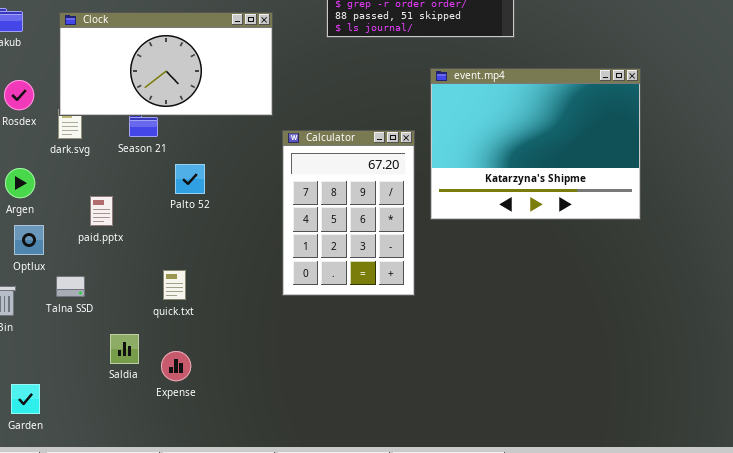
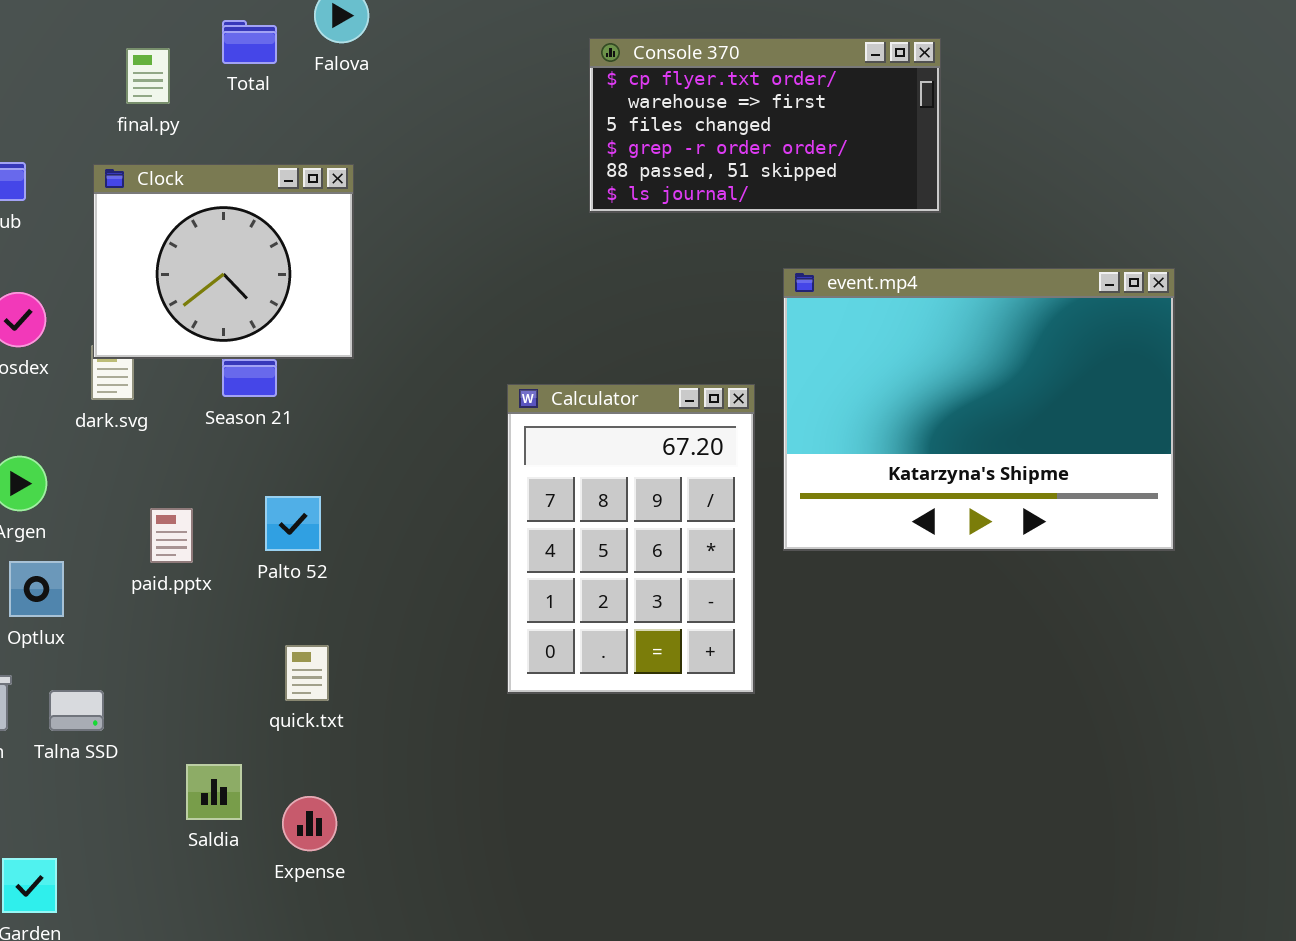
Clock: [59,12,273,116] -> [93,164,354,359], resized
Palto 52: [175,164,205,194] -> [265,496,321,551], moved
Talna SSD: [56,276,85,297] -> [49,690,104,731], moved

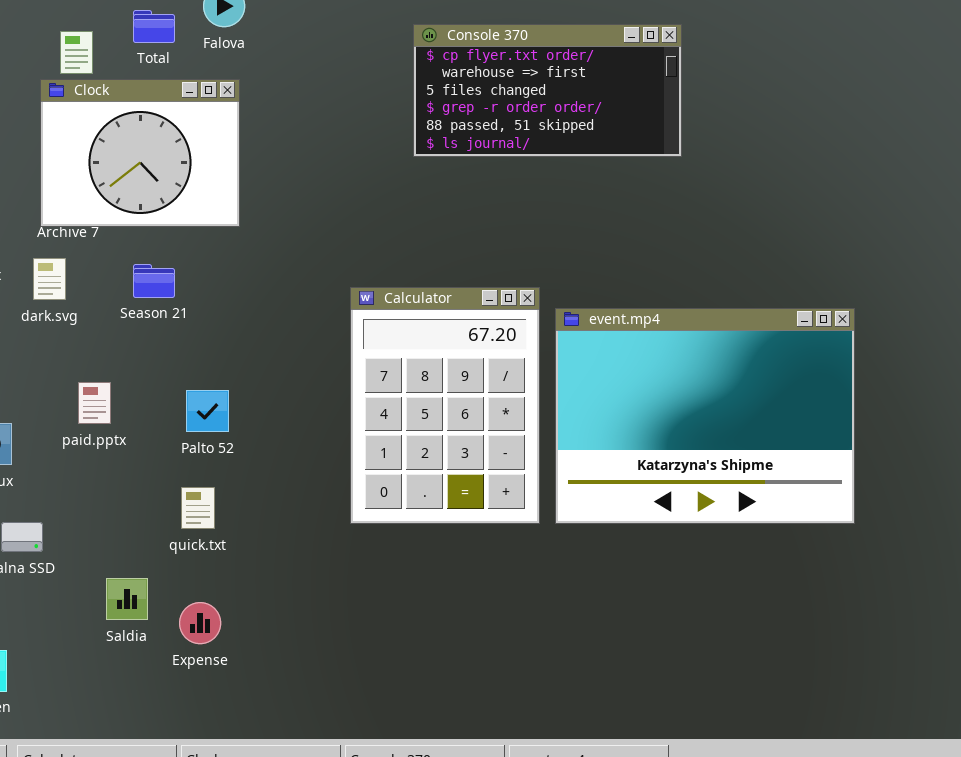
Clock: [93,164,354,359] -> [40,79,240,227], moved
event.mp4: [783,268,1175,551] -> [555,308,855,524], moved
Palto 52: [265,496,321,551] -> [186,390,229,432], moved

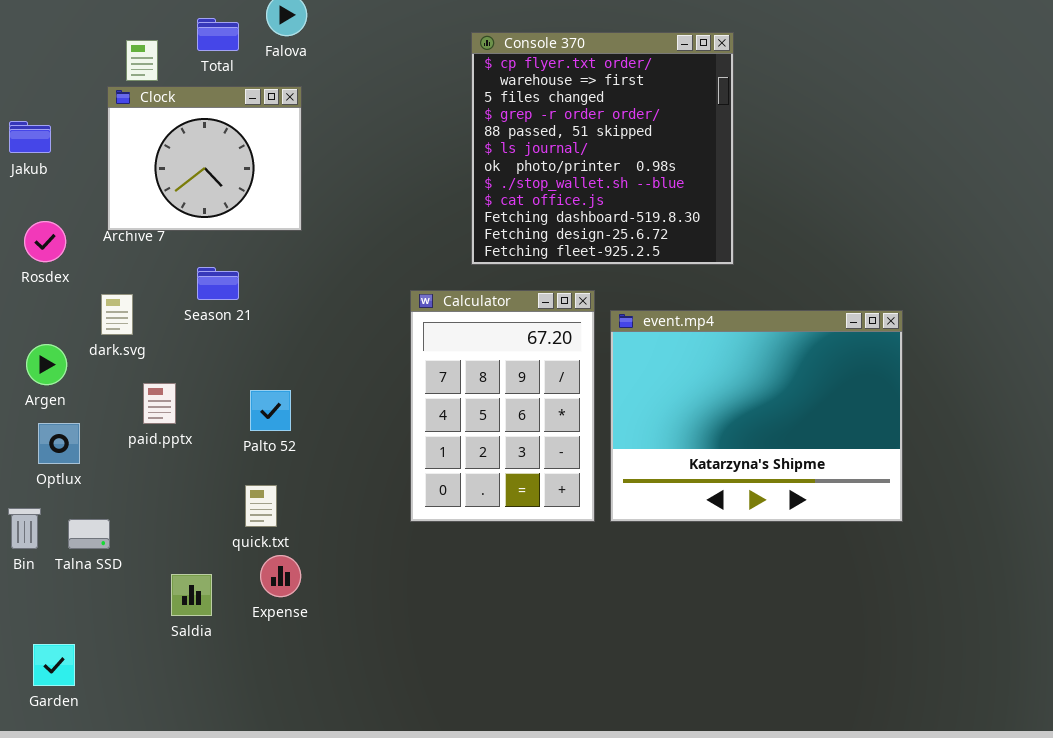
Console 370: [413,24,682,157] -> [471,32,734,265], resized
dark.svg: [33,258,66,300] -> [101,294,133,335], moved
Expense: [179,602,221,644] -> [260,555,301,597], moved

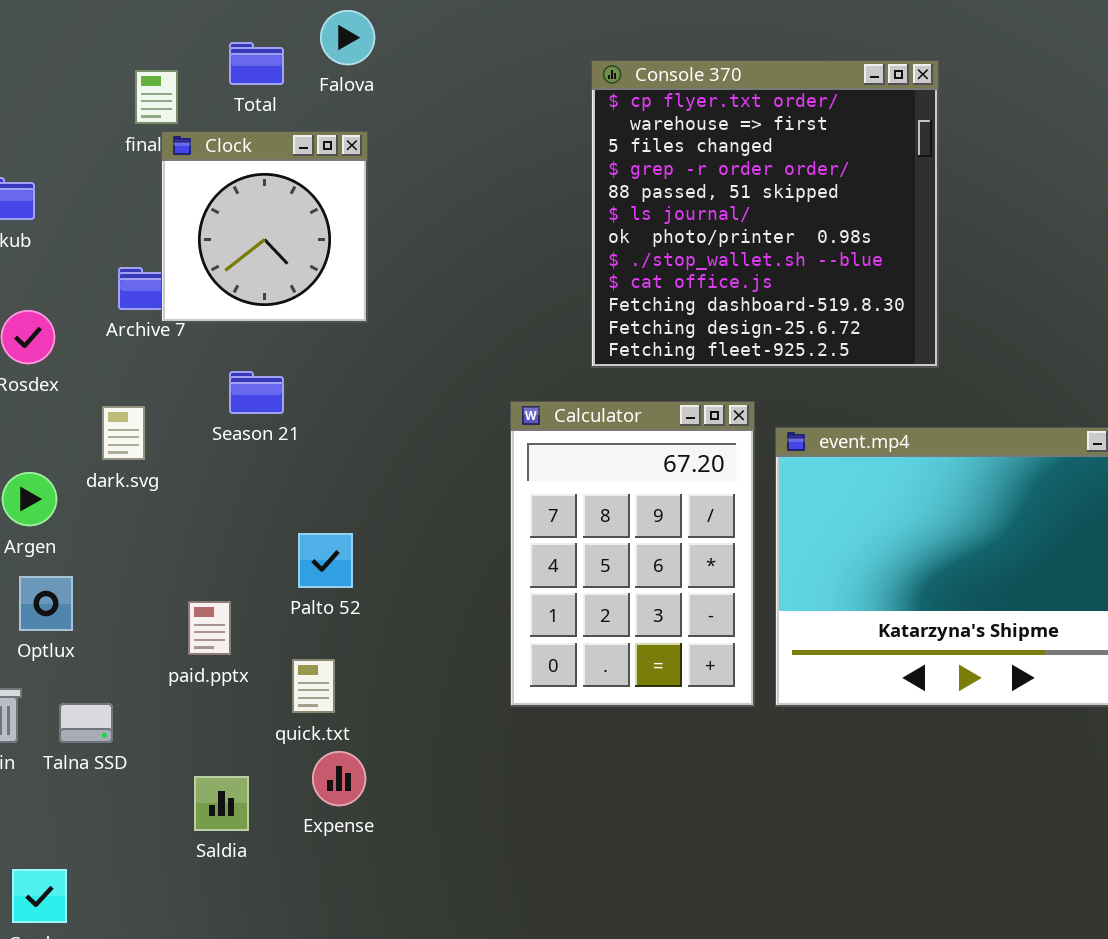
Clock: [107,86,302,231] -> [161,131,368,323], resized
paid.pptx: [143,383,176,424] -> [188,601,231,655], moved

